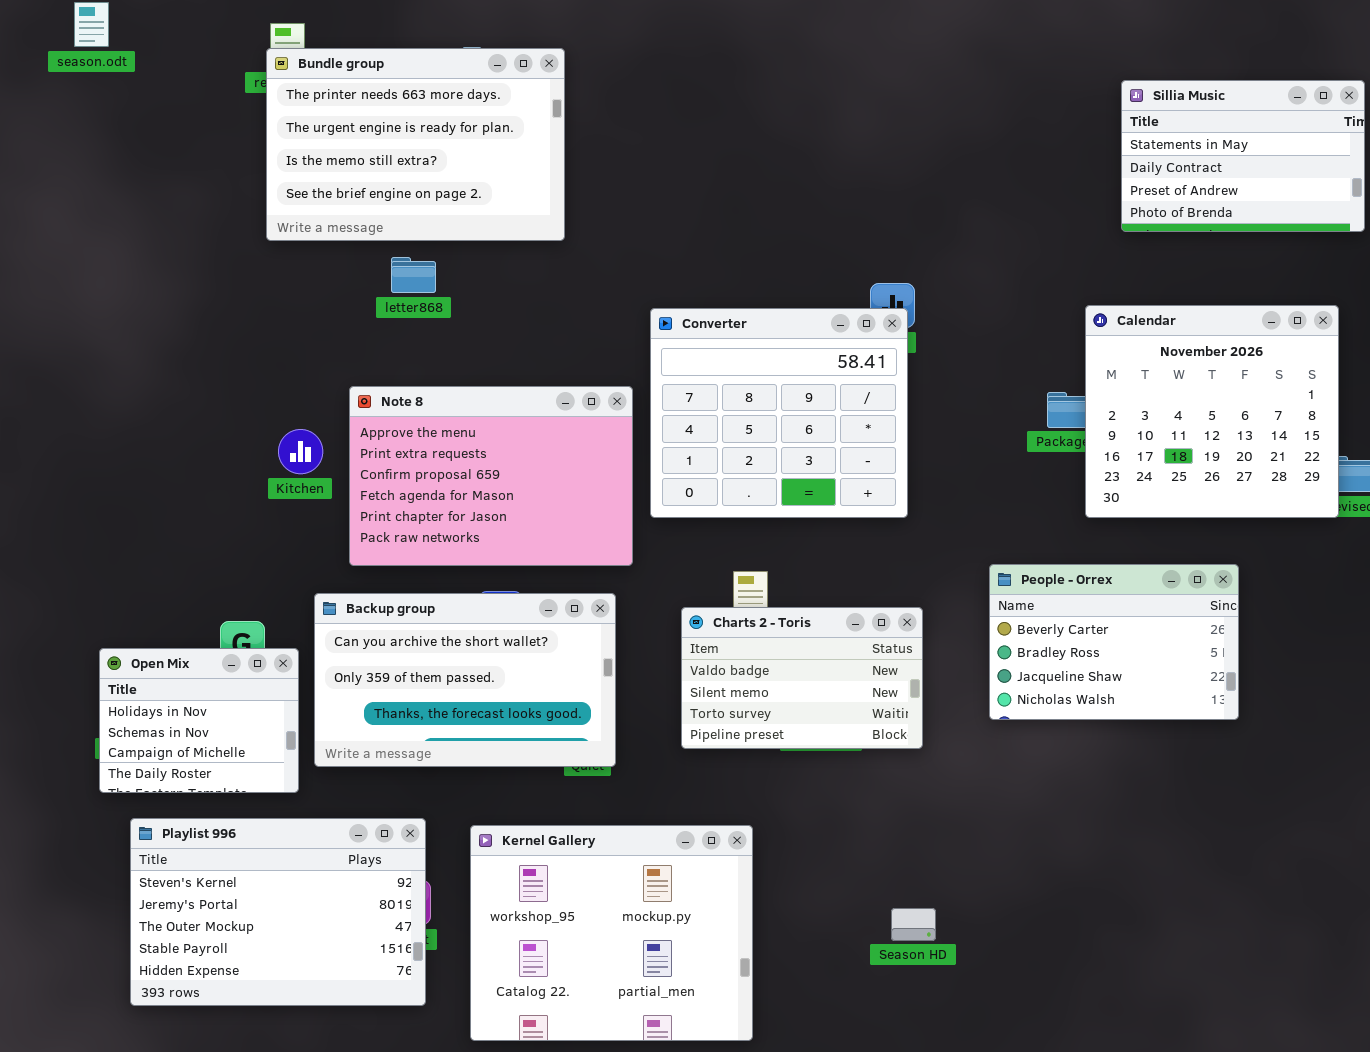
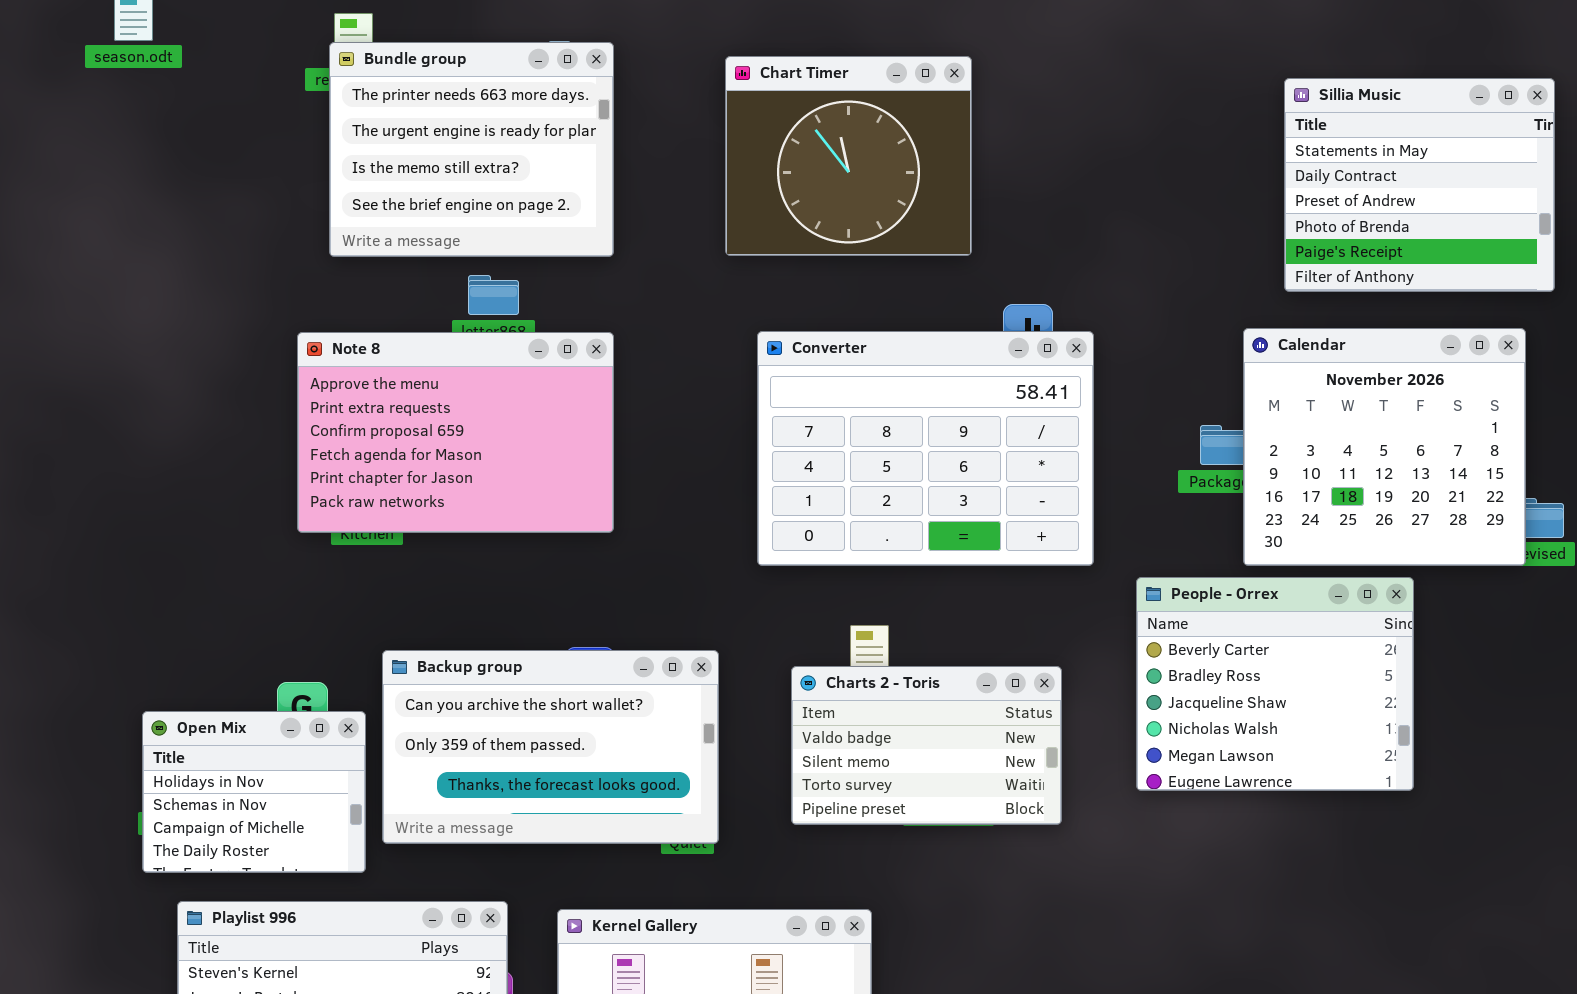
Bundle group: [266,48,565,241] -> [329,42,614,257], resized
Chart Timer: none -> [725,56,972,256], opened
Sillia Music: [1121,80,1365,232] -> [1284,78,1555,292], resized
Converter: [650,308,908,518] -> [757,331,1094,566], resized
Note 8: [349,386,633,566] -> [297,332,614,533], moved
People - Orrex: [989,564,1239,720] -> [1136,577,1414,791], resized

